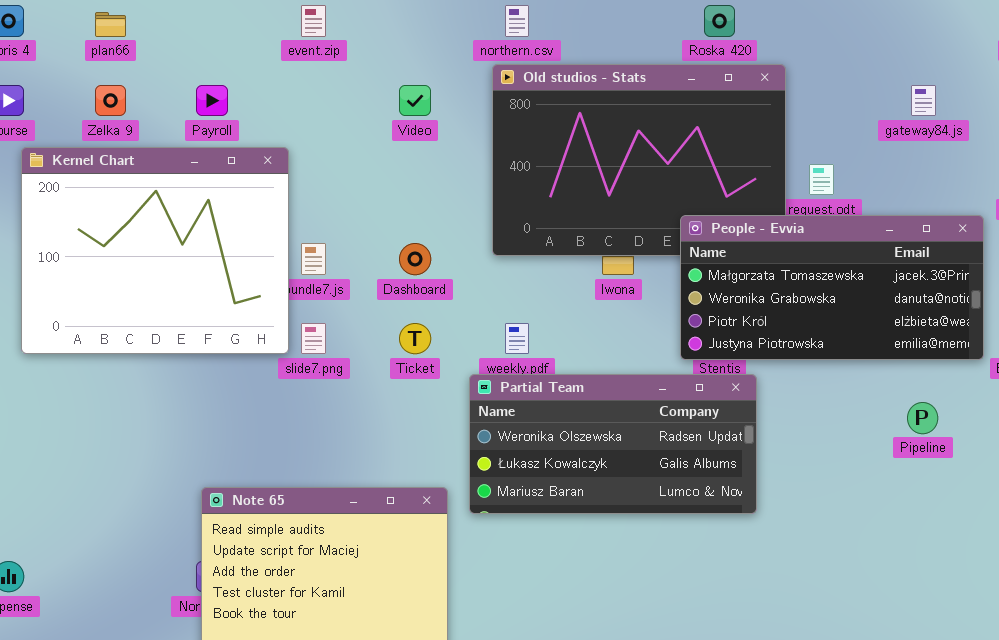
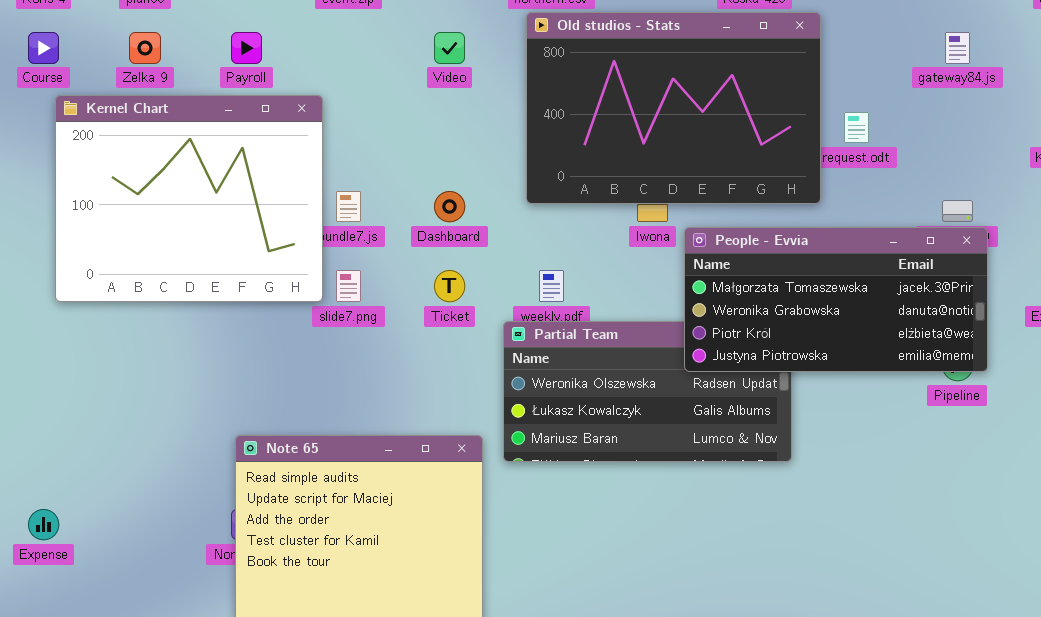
People - Evvia: [680,215,984,360] -> [684,227,988,372], moved

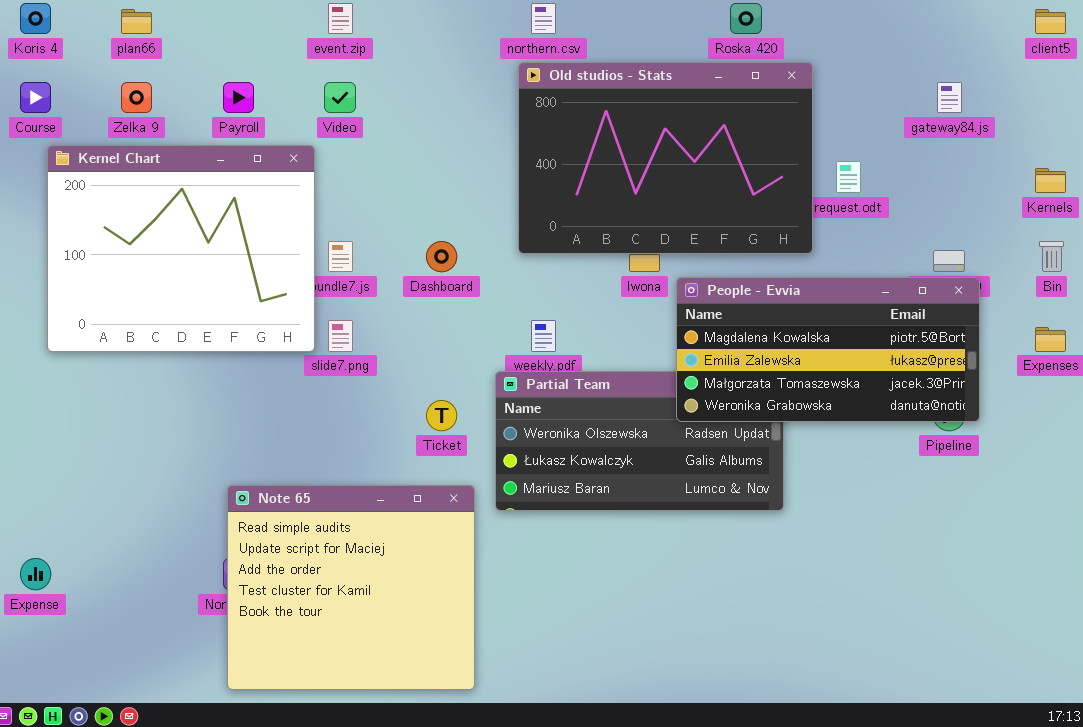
Video: [434,32,465,64] -> [324,82,356,113], moved
People - Evvia: [684,227,988,372] -> [676,277,980,422], scrolled up 2 rows
Ticket: [434,270,465,302] -> [426,400,457,431], moved

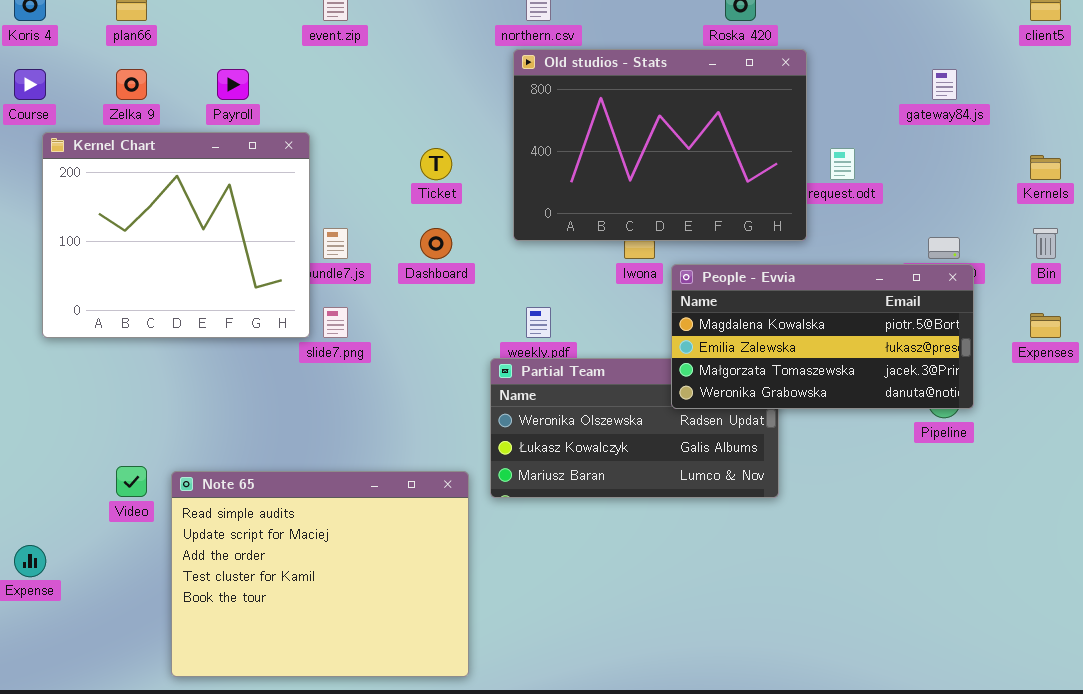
Video: [324,82,356,113] -> [116,466,147,497], moved
Ticket: [426,400,457,431] -> [420,148,452,180], moved
Note 65: [227,485,475,690] -> [171,471,469,677], resized

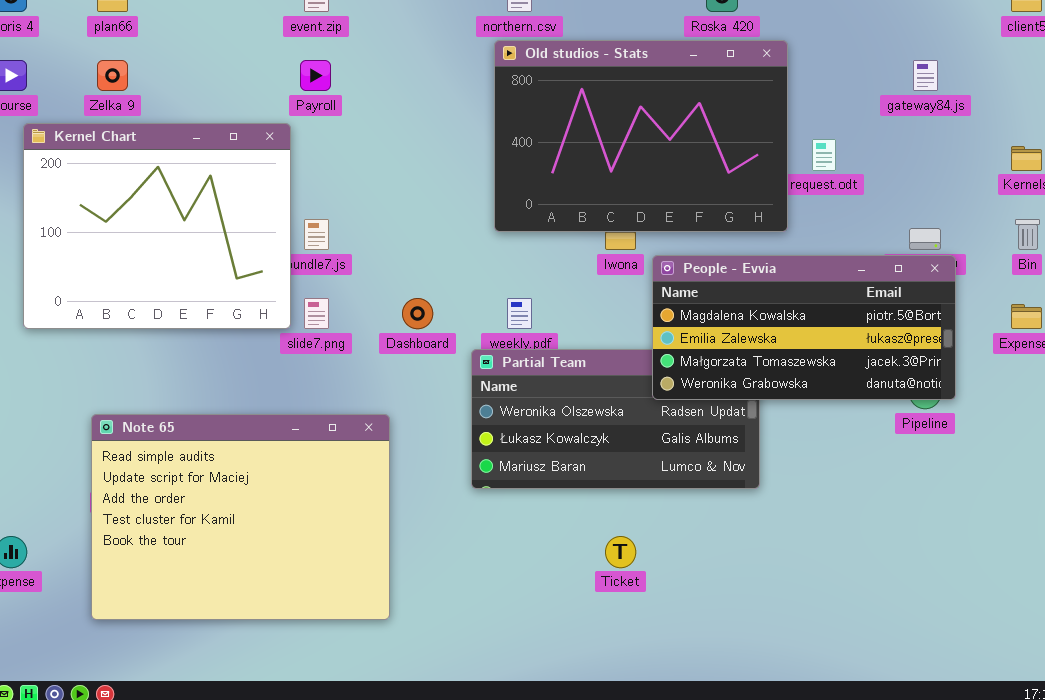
Payroll: [217,69,249,100] -> [300,60,331,91], moved
Ticket: [420,148,452,180] -> [605,536,636,568], moved
Dashboard: [420,228,452,259] -> [402,298,433,329], moved
Note 65: [171,471,469,677] -> [91,414,390,620], moved

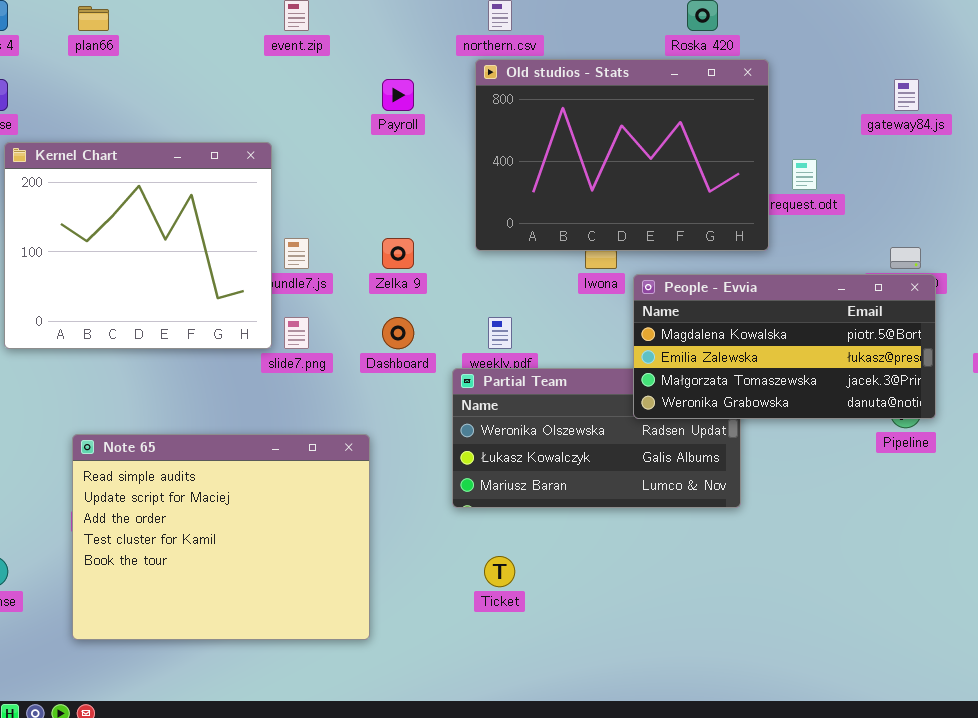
Zelka 9: [97,60,128,91] -> [382,238,414,269], moved
Payroll: [300,60,331,91] -> [382,79,414,111], moved
Ticket: [605,536,636,568] -> [484,556,515,587], moved

